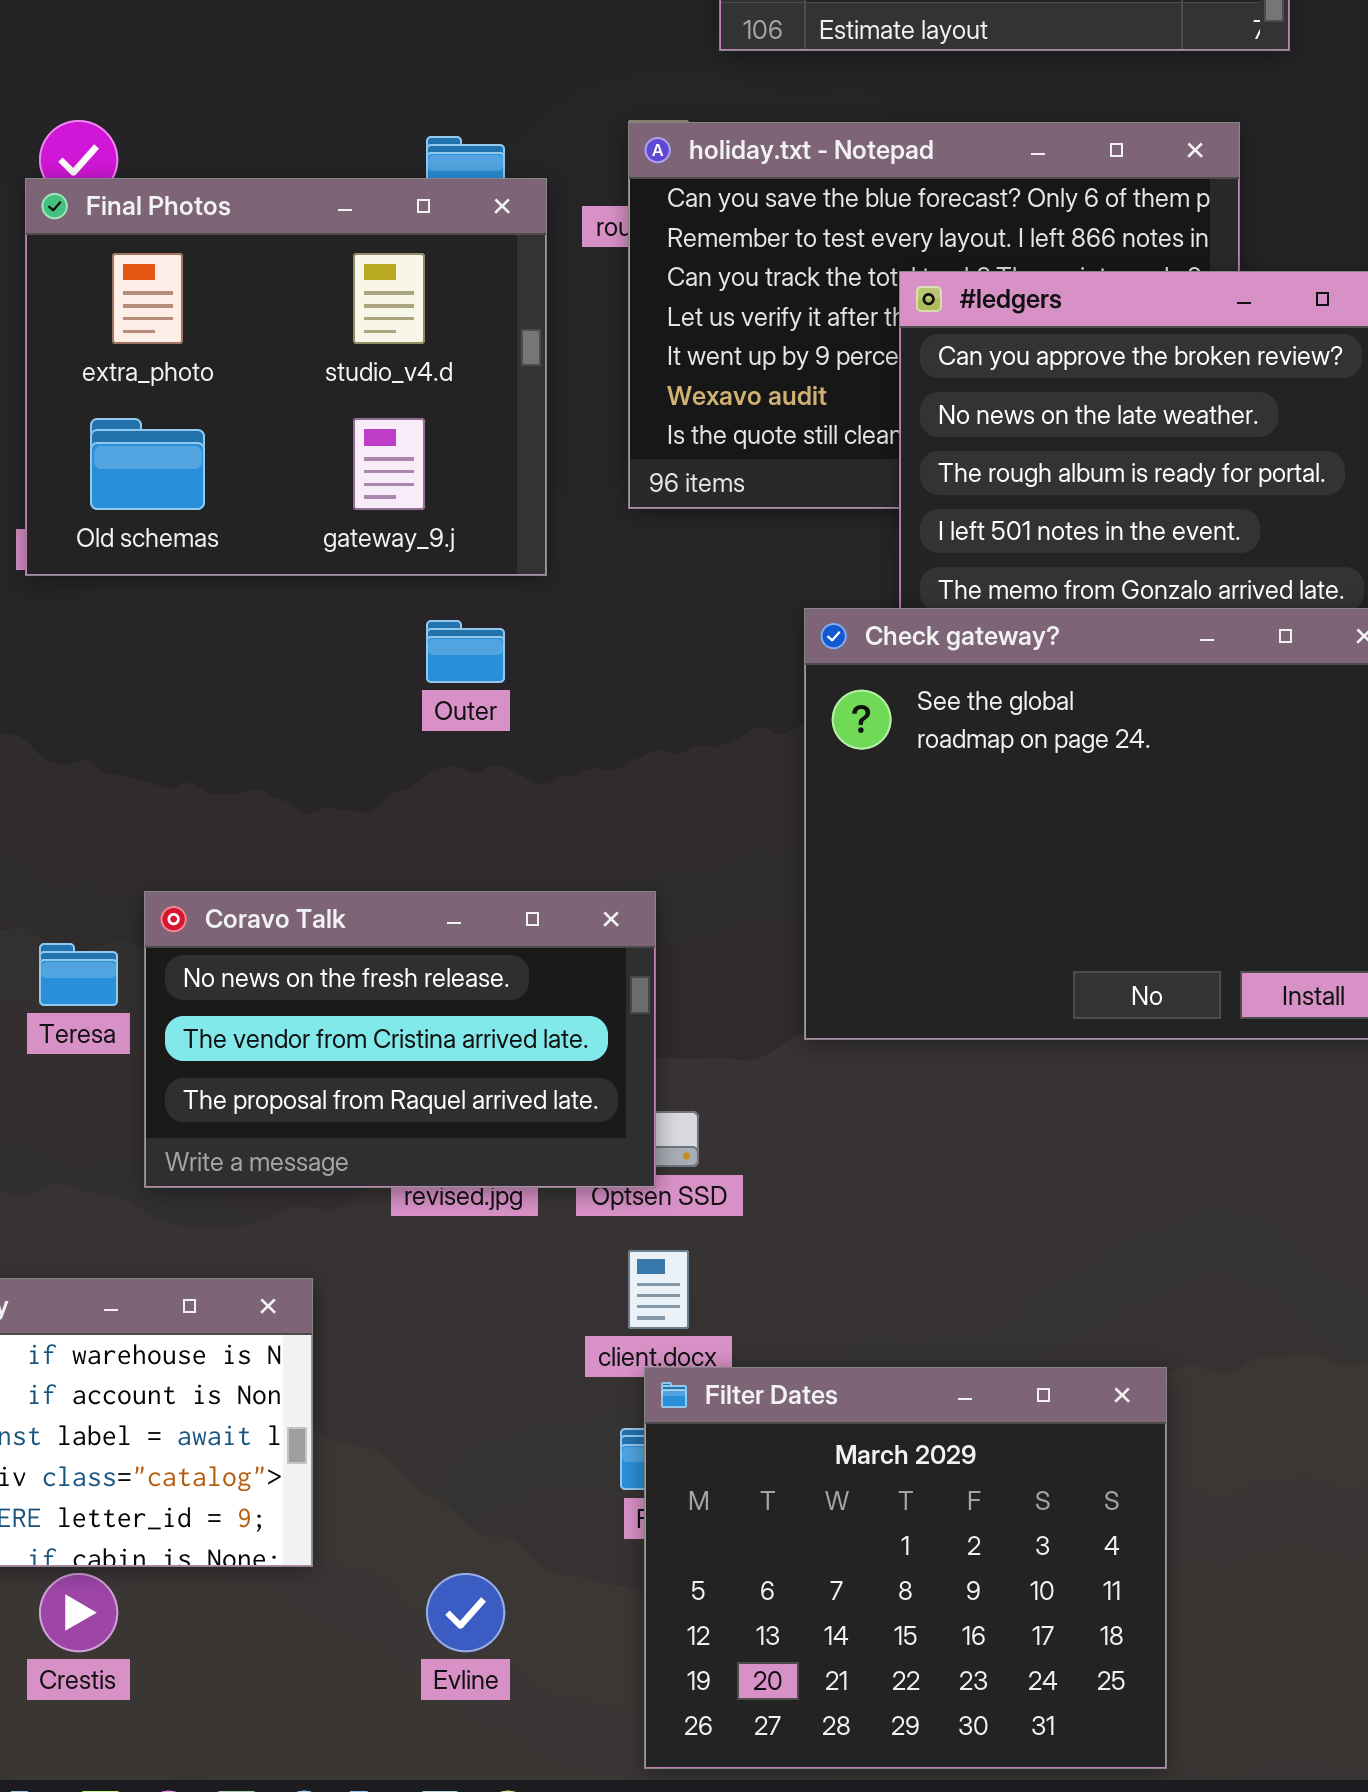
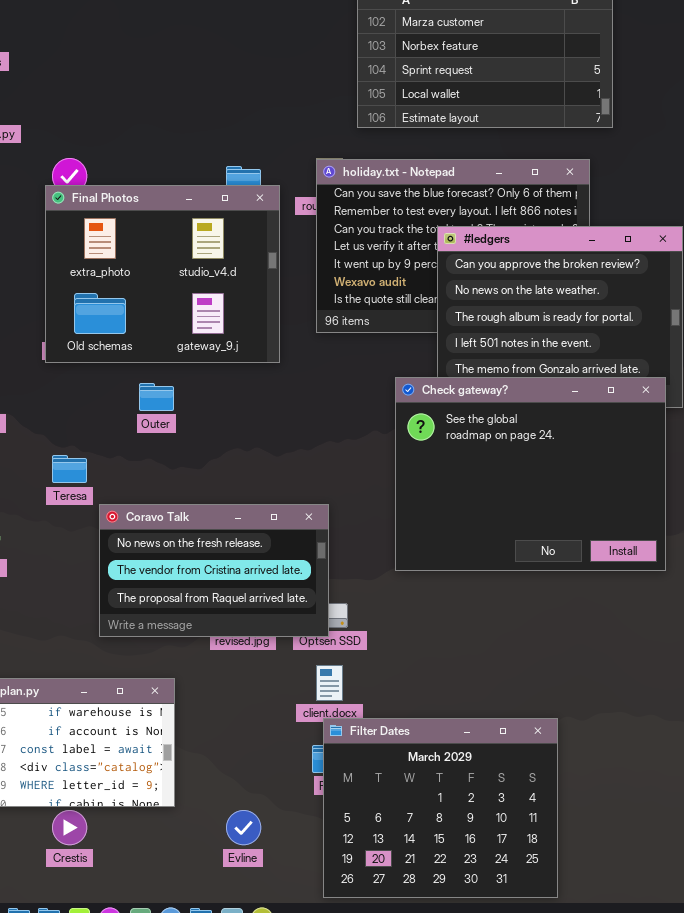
Outer: [426,620,505,683] -> [139,383,174,411], moved
Teresa: [39,943,118,1006] -> [52,455,87,483], moved

